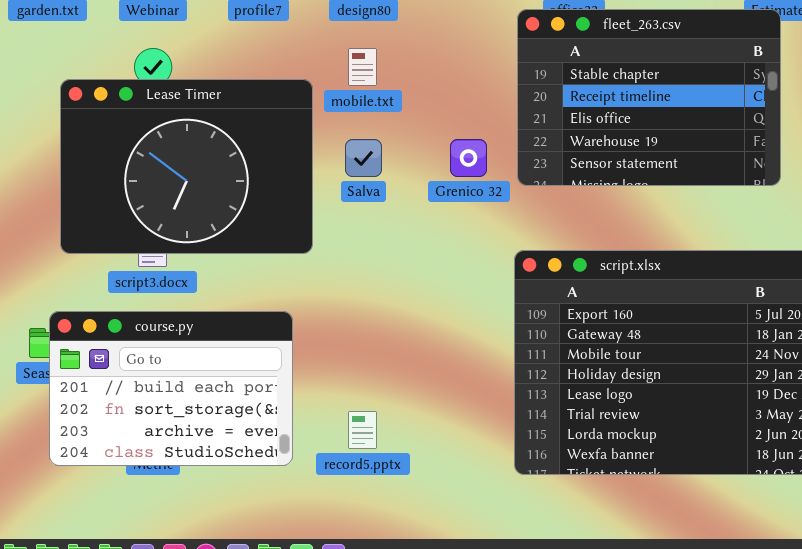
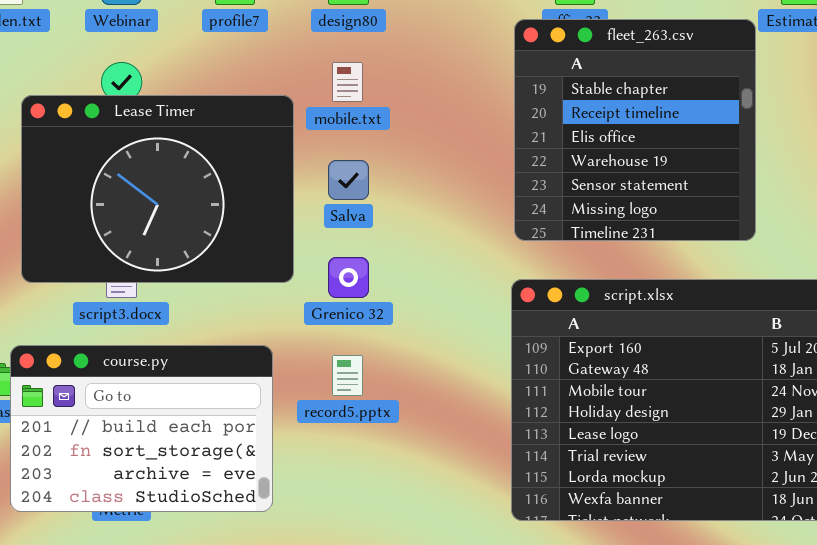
fleet_263.csv: [517,9,781,186] -> [514,19,756,241], resized
Grenico 32: [450,139,487,177] -> [328,257,369,298], moved
record5.pptx: [348,411,377,449] -> [332,355,363,396], moved

